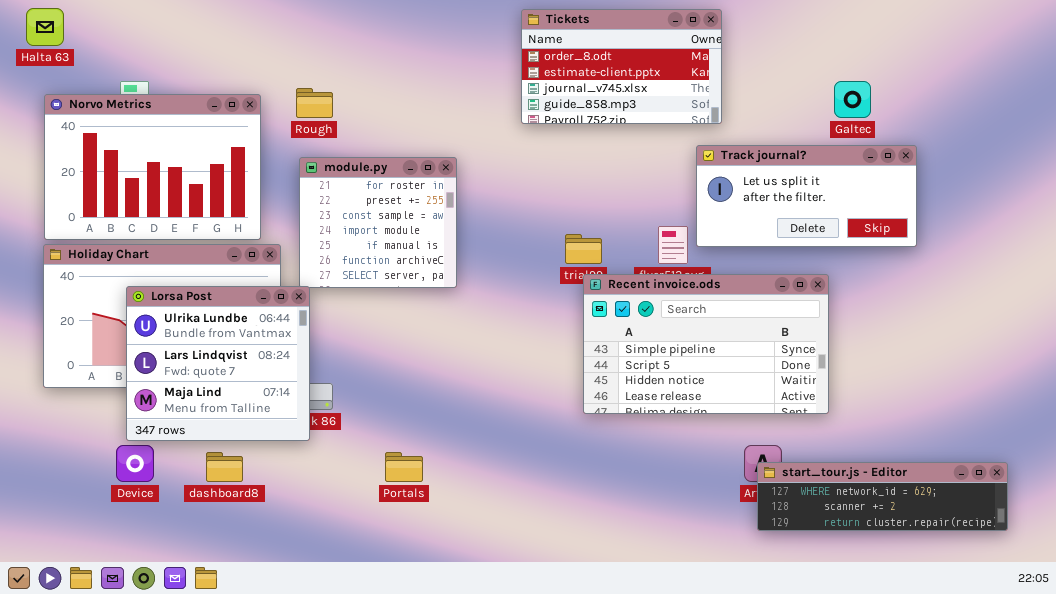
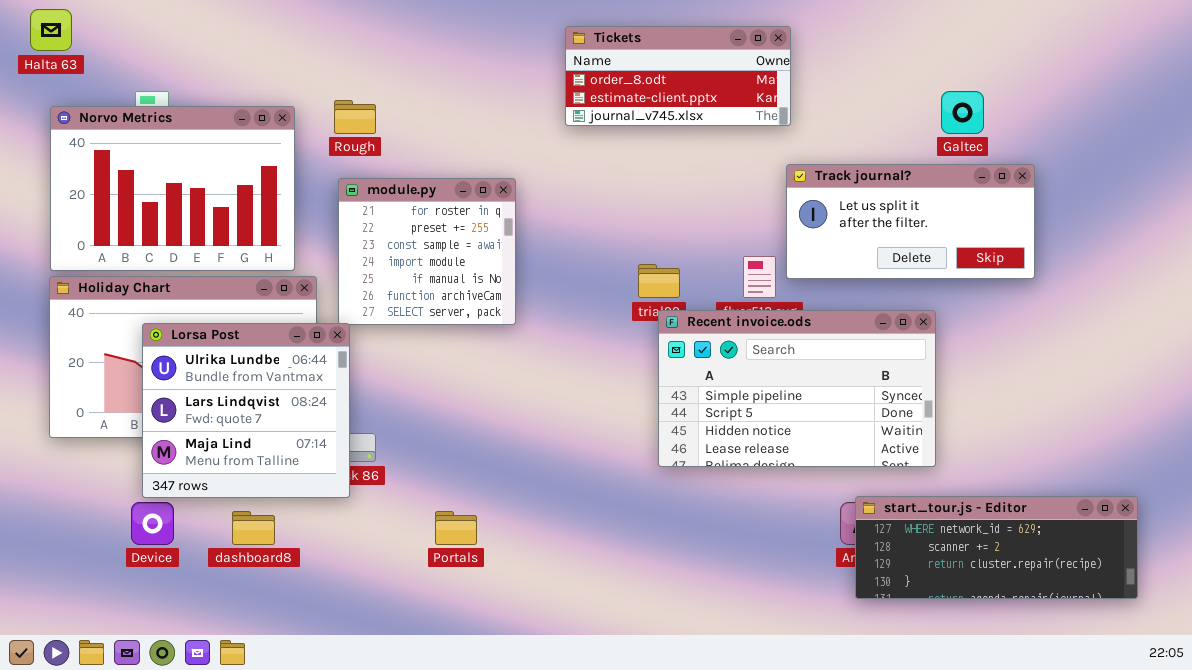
Tickets: [521,9,722,124] -> [565,26,791,126], moved, resized
start_tour.js - Editor: [757,462,1008,531] -> [855,496,1138,599], resized

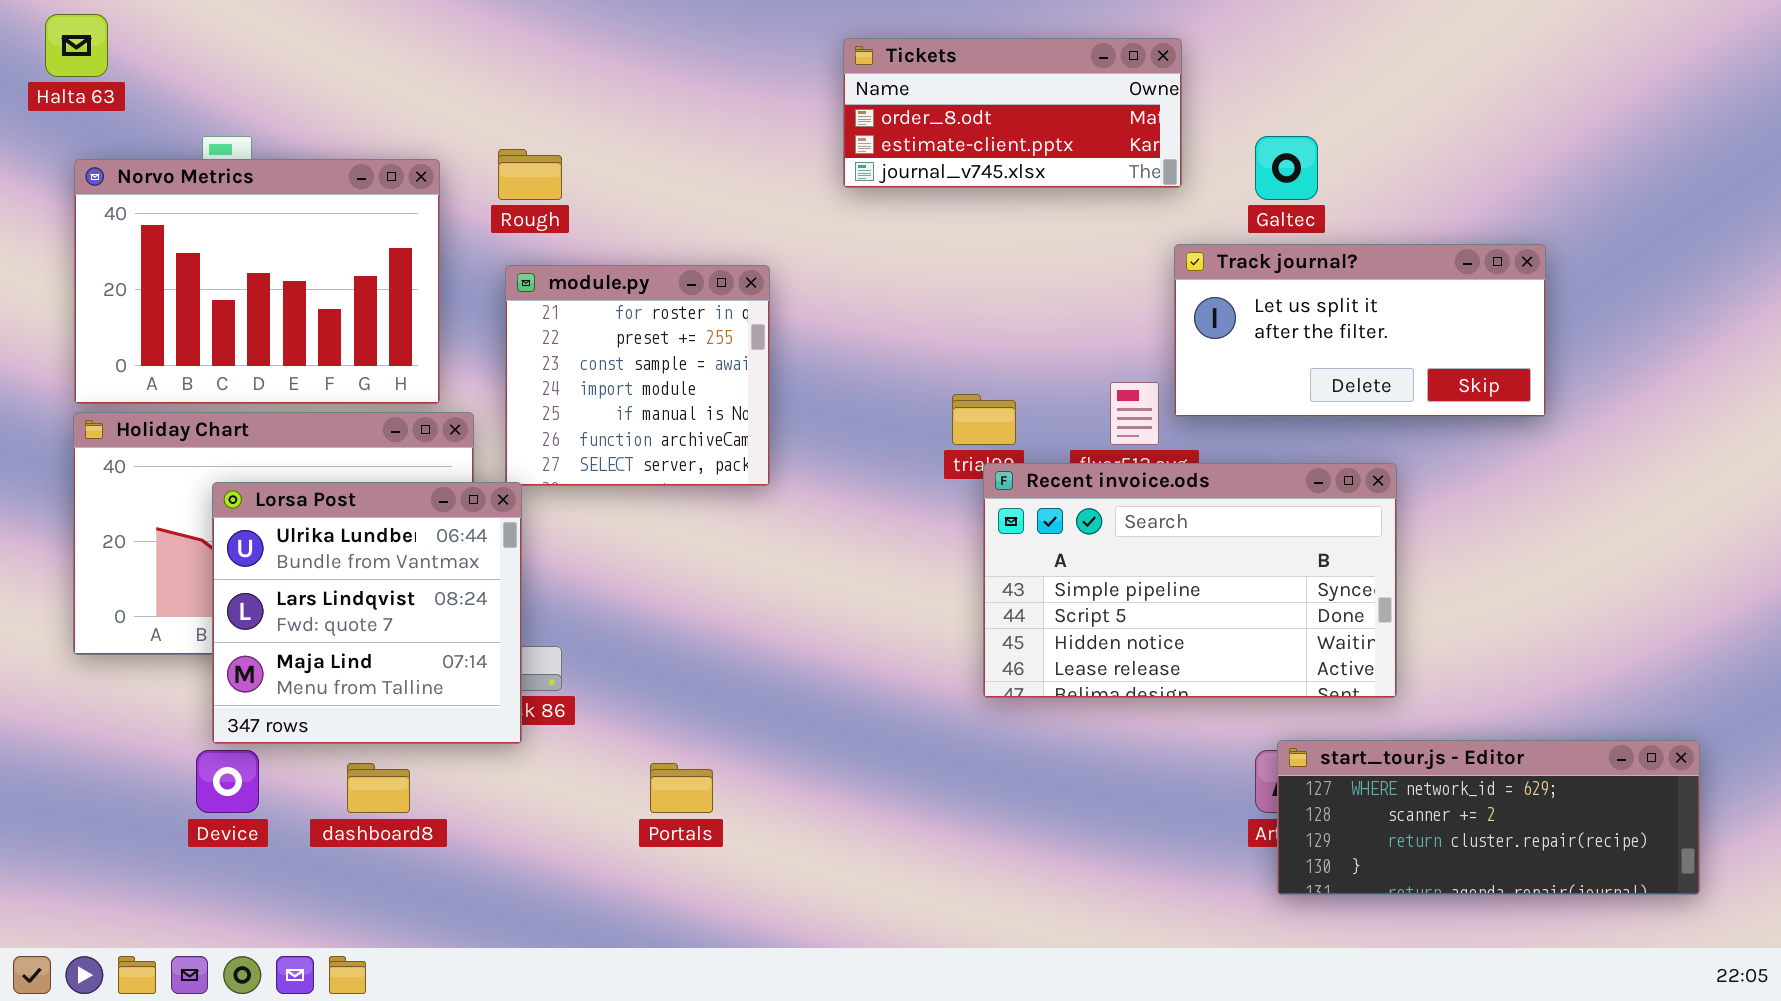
Galtec: [941,91,984,134] -> [1255,136,1318,200], moved

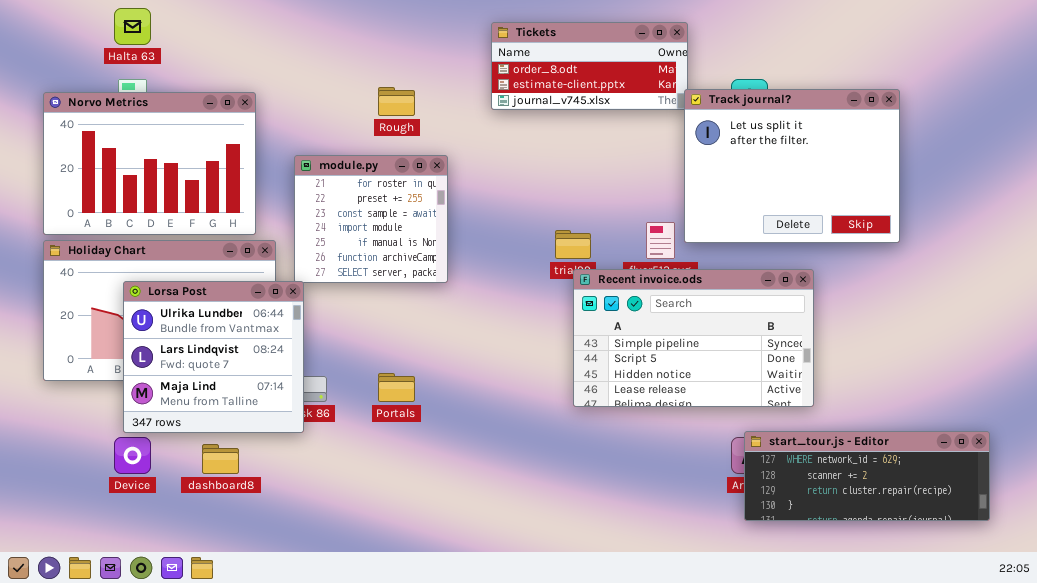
Halta 63: [45,14,108,77] -> [114,8,151,45], moved
Rough: [498,149,562,200] -> [378,87,415,116], moved
Track journal?: [1174,244,1546,417] -> [684,89,900,243], resized
Portals: [650,763,713,813] -> [378,373,415,402], moved

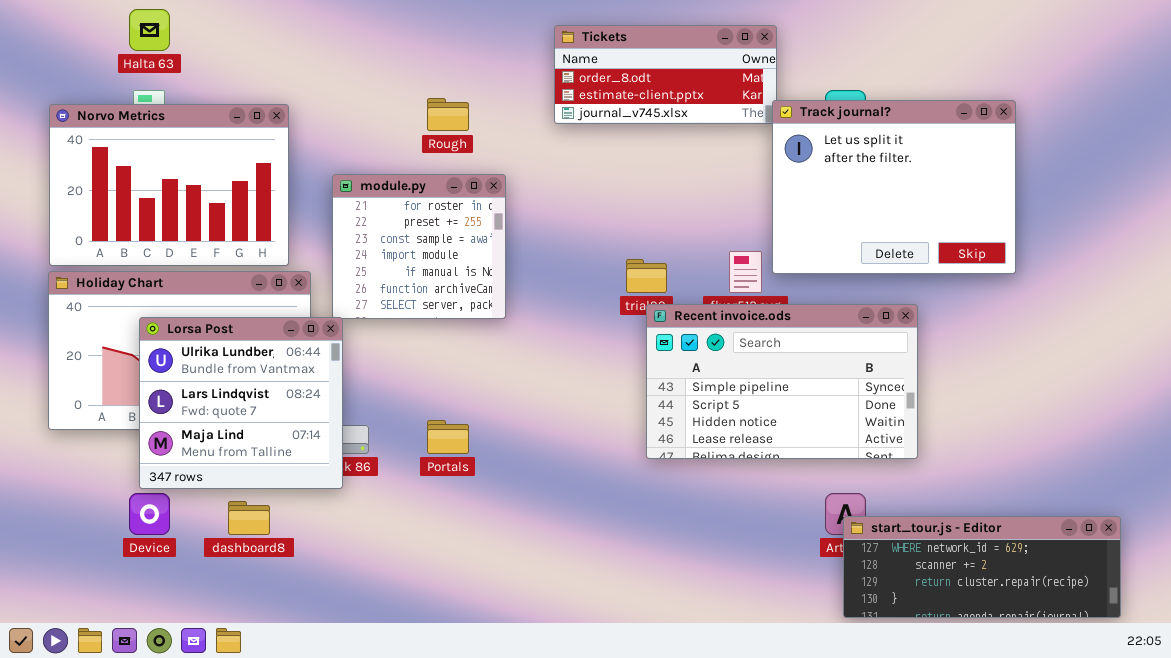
start_tour.js - Editor: [744,431,990,521] -> [843,516,1121,618], moved

